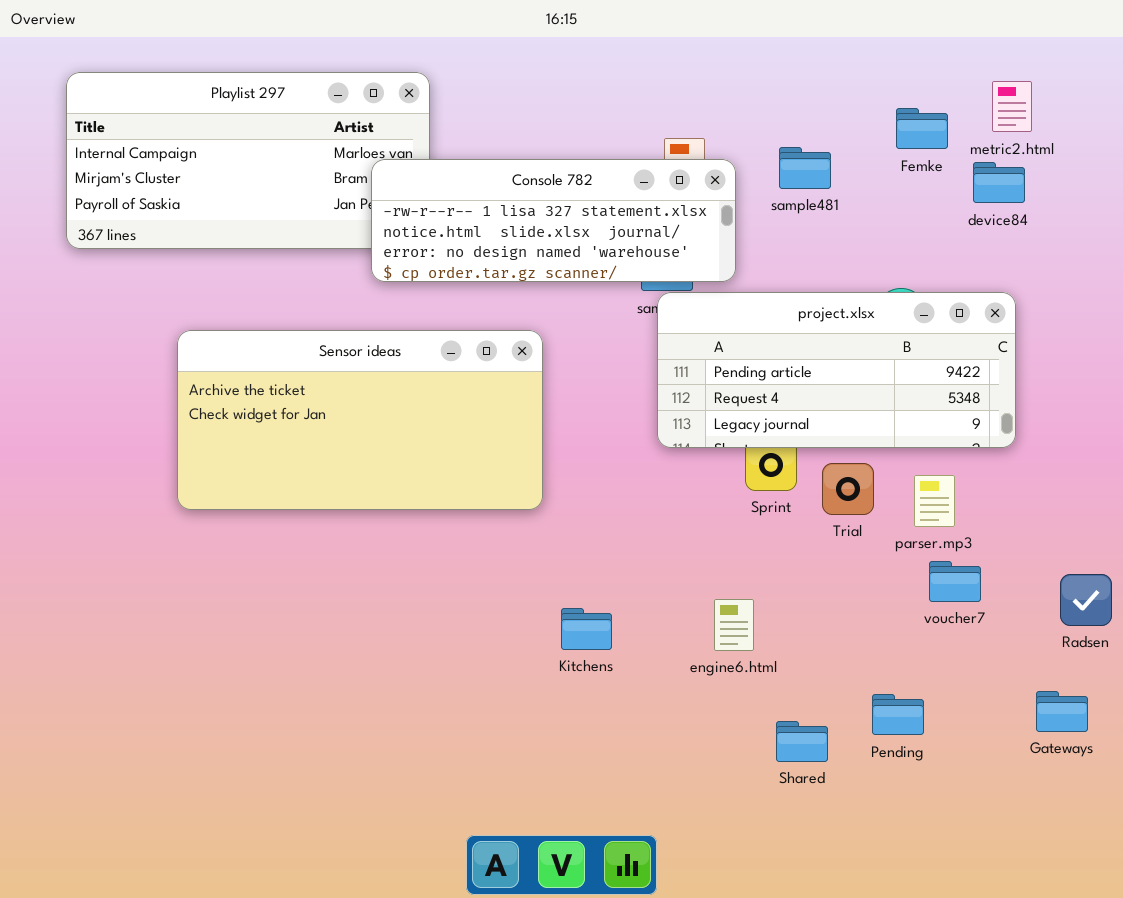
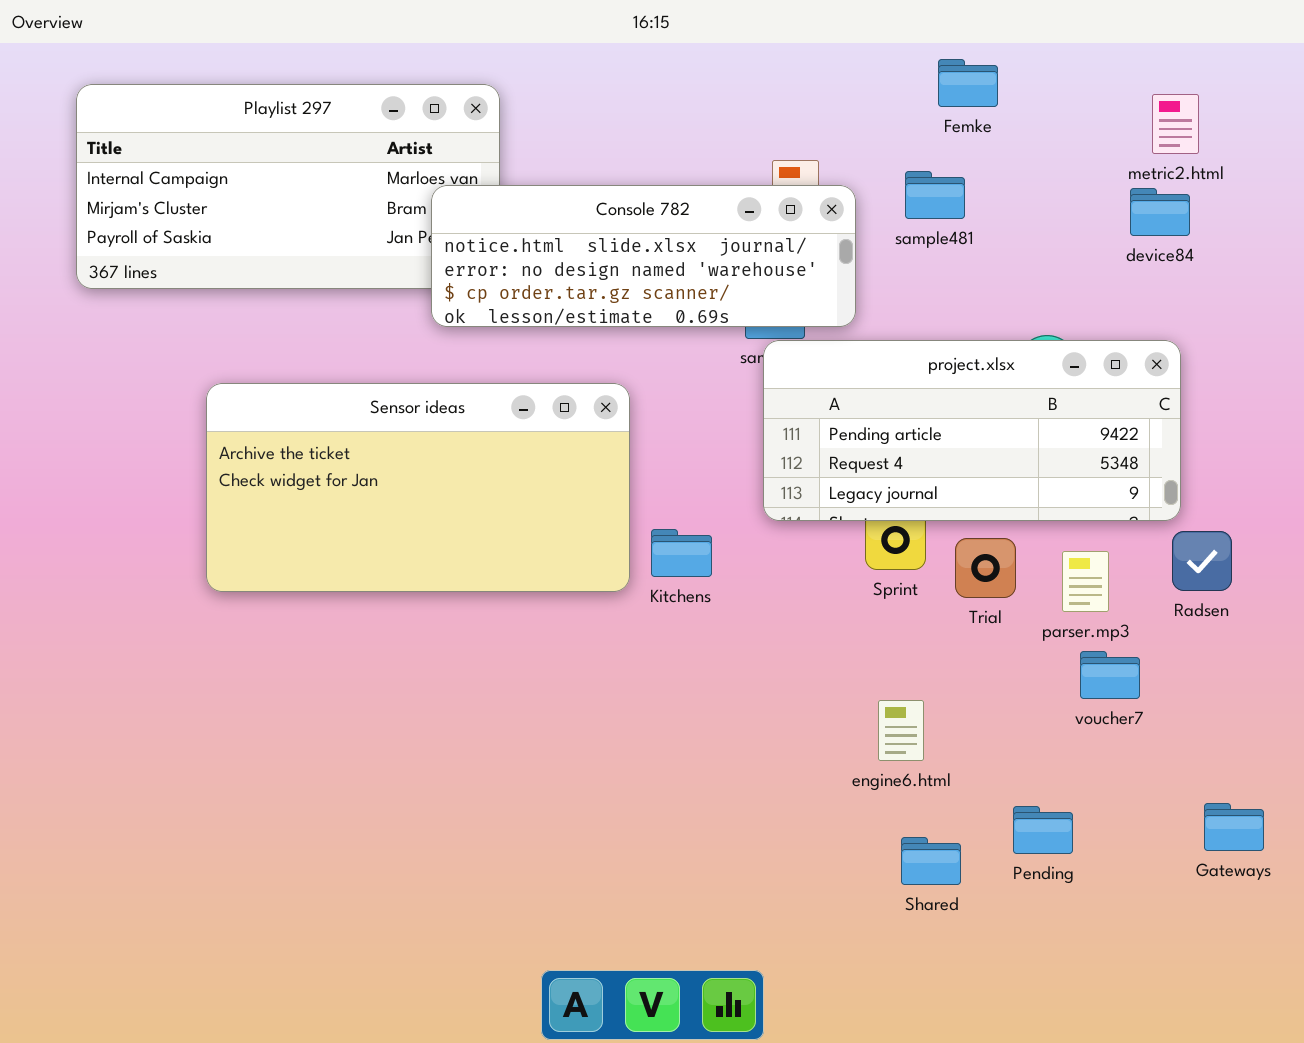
Femke: [896,108,948,149] -> [938,59,998,107], moved
Console 782: [371,159,736,282] -> [431,185,856,327], scrolled down 1 row
Radsen: [1060,574,1112,626] -> [1172,531,1232,591], moved
engine6.html: [714,599,754,651] -> [878,700,924,761], moved
Kitchens: [561,608,612,650] -> [651,529,712,577], moved

